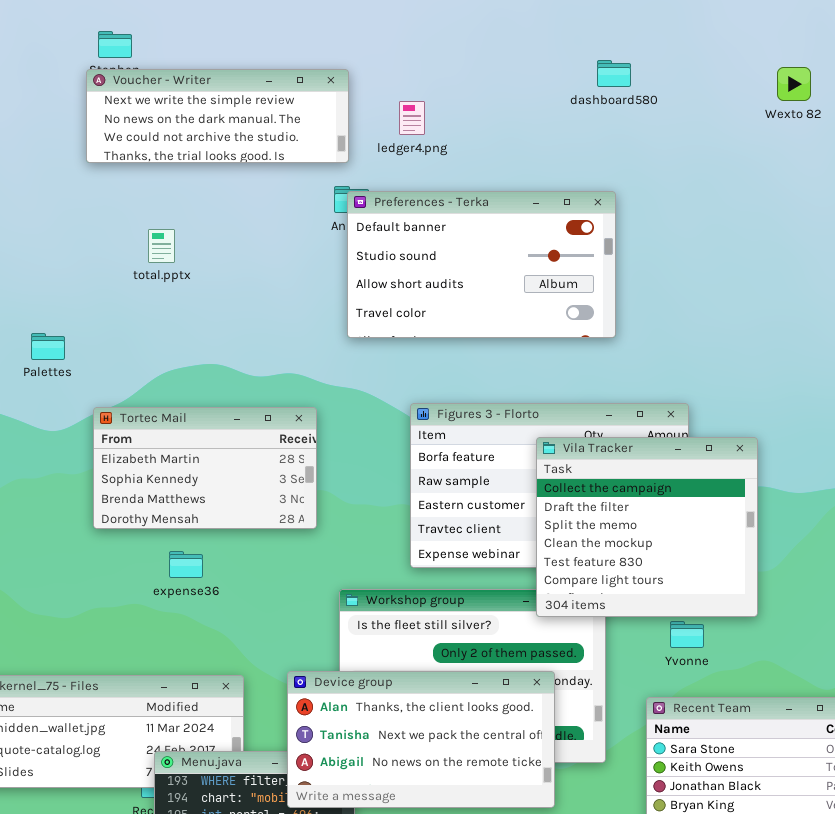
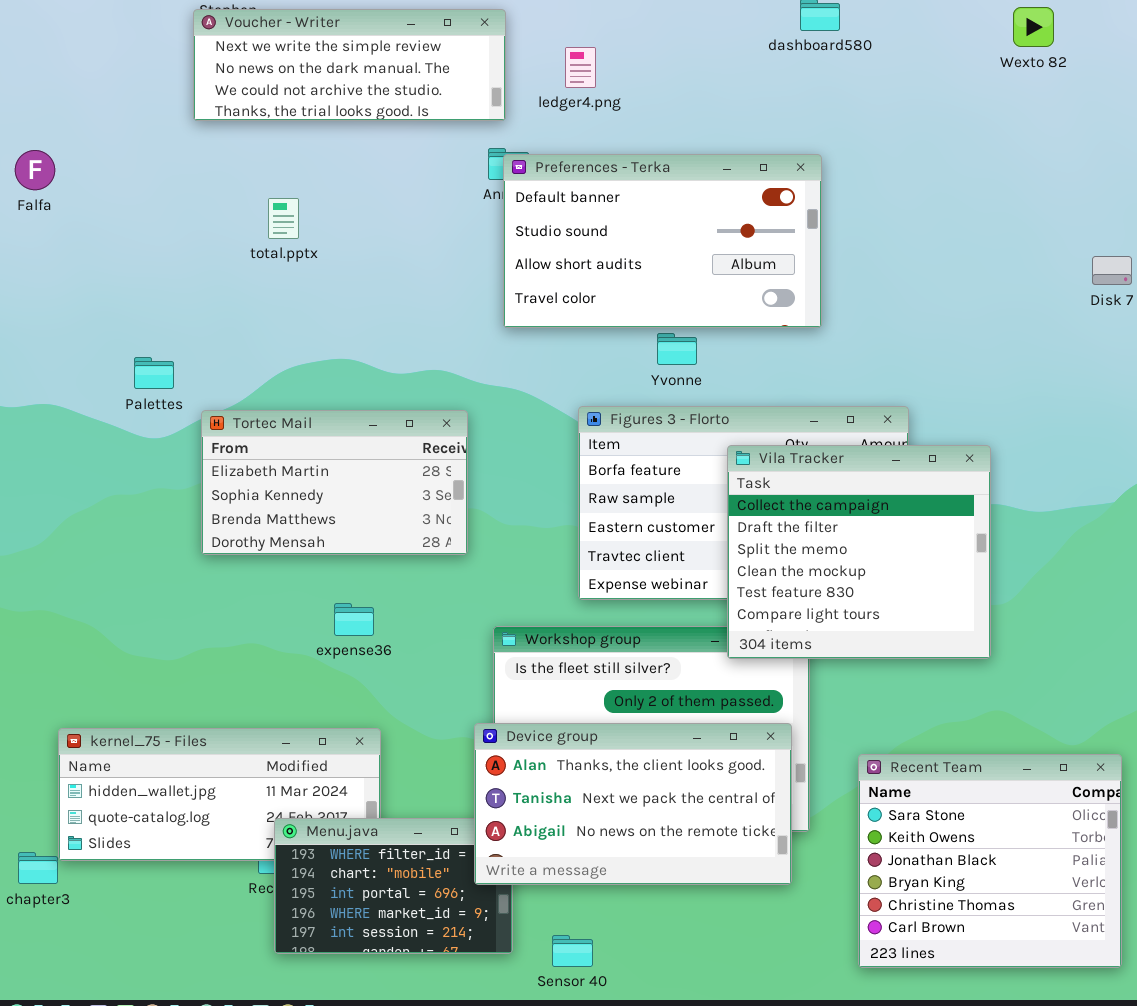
Palettes: [31,333,65,360] -> [134,357,174,389], moved
expense36: [169,551,203,578] -> [334,603,374,636], moved
Yvonne: [670,621,704,648] -> [657,333,697,365], moved
Device group: [287,671,555,808] -> [474,723,792,885], moved

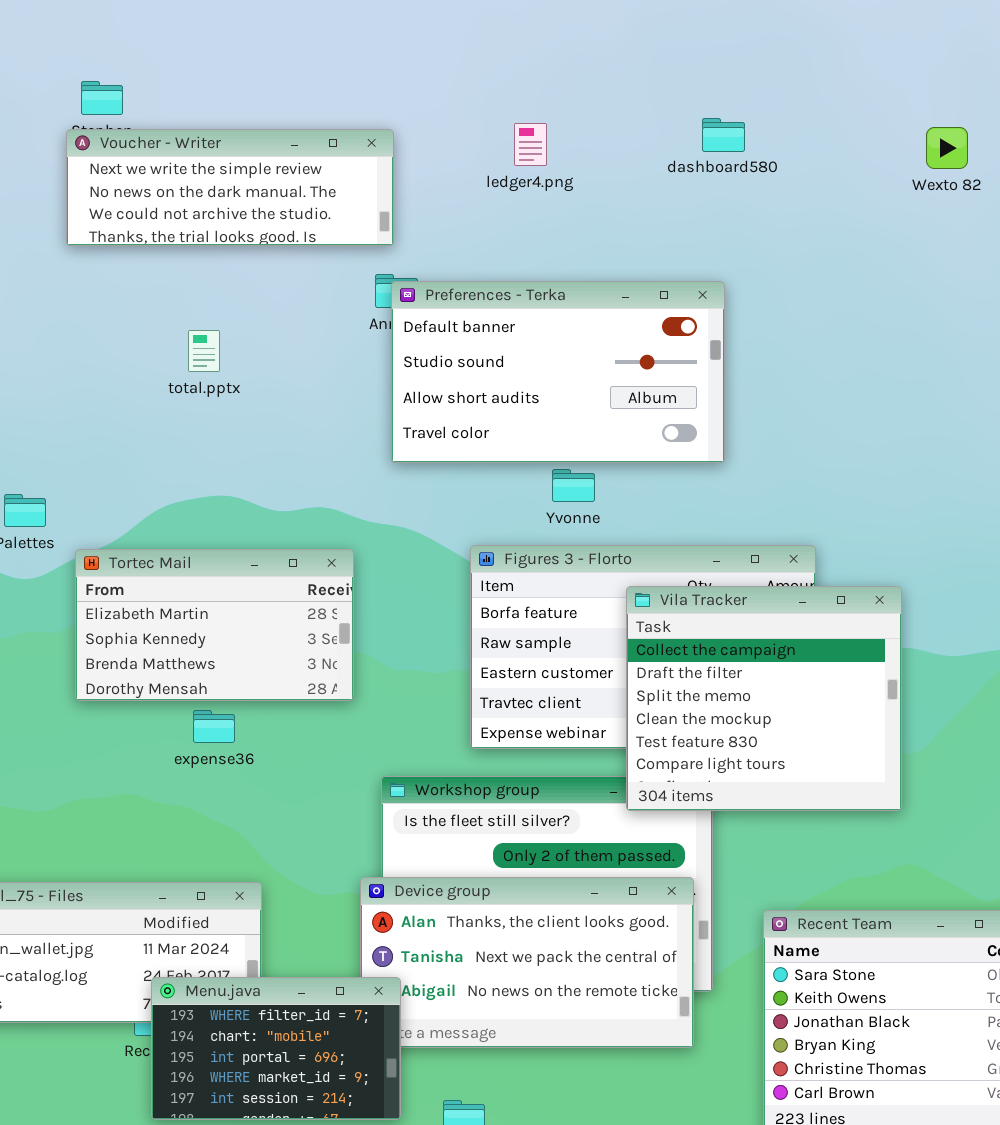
ledger4.png: [565,47,596,88] -> [514,123,547,166], moved
total.pptx: [268,198,299,239] -> [188,330,220,372], moved
expense36: [334,603,374,636] -> [193,710,235,743], moved
Menu.java: [274,818,513,954] -> [151,977,401,1120], raised

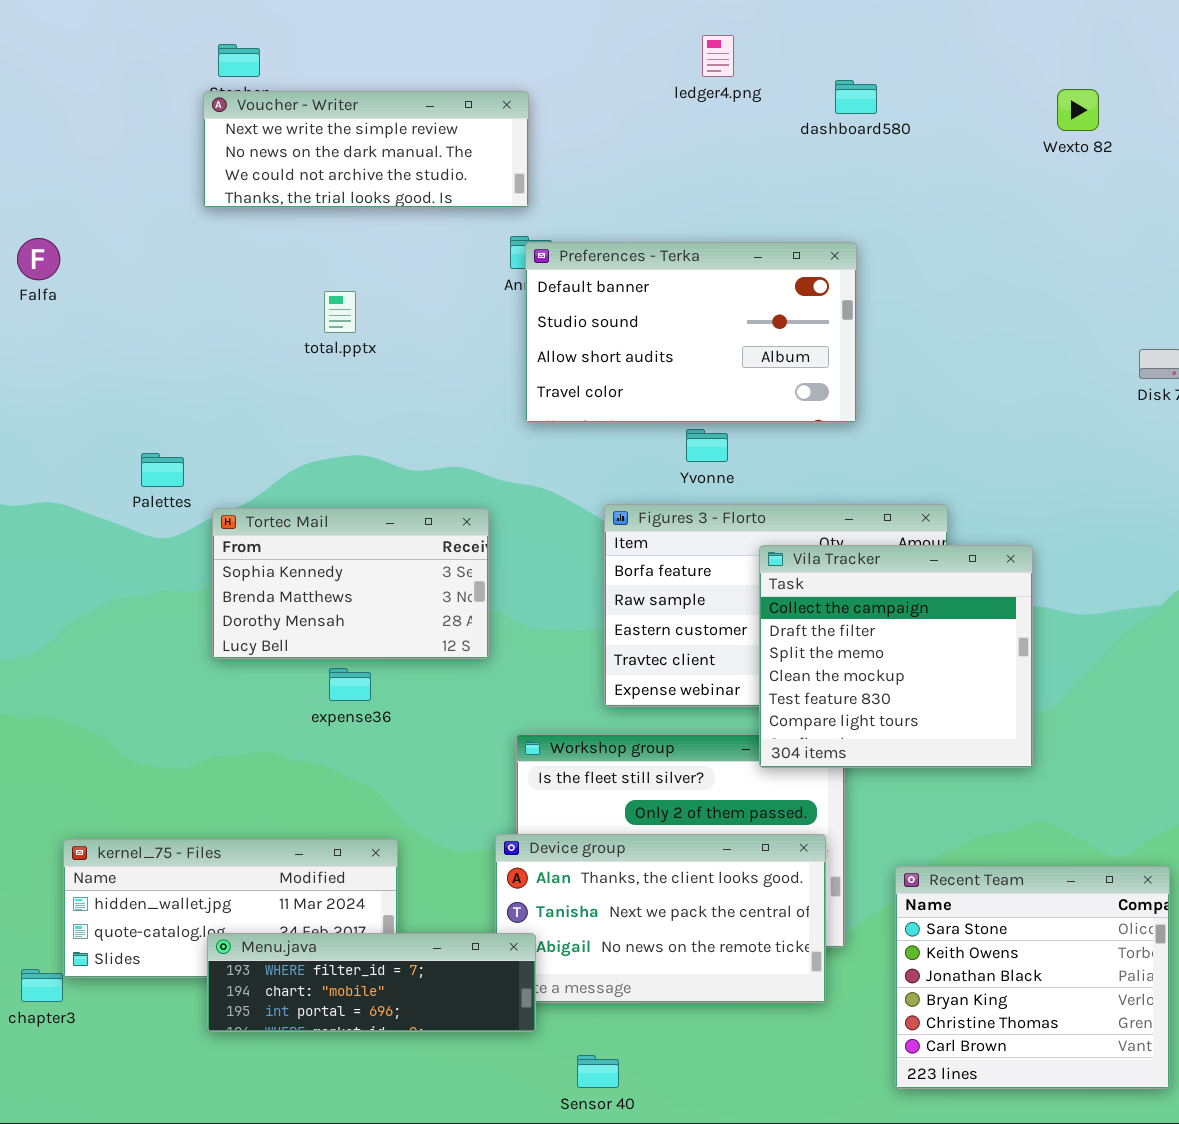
ledger4.png: [514,123,547,166] -> [702,35,734,77], moved
Tortec Mail: [75,549,354,701] -> [212,508,489,659], scrolled down 1 row
Menu.java: [151,977,401,1120] -> [207,933,536,1032], resized

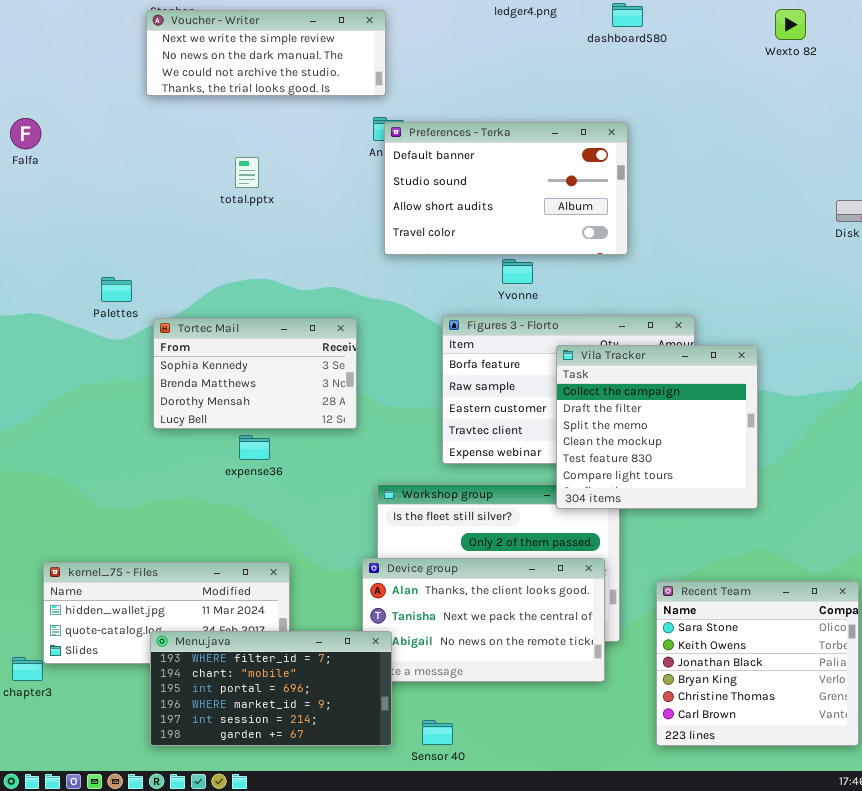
Menu.java: [207,933,536,1032] -> [150,631,392,746], resized

